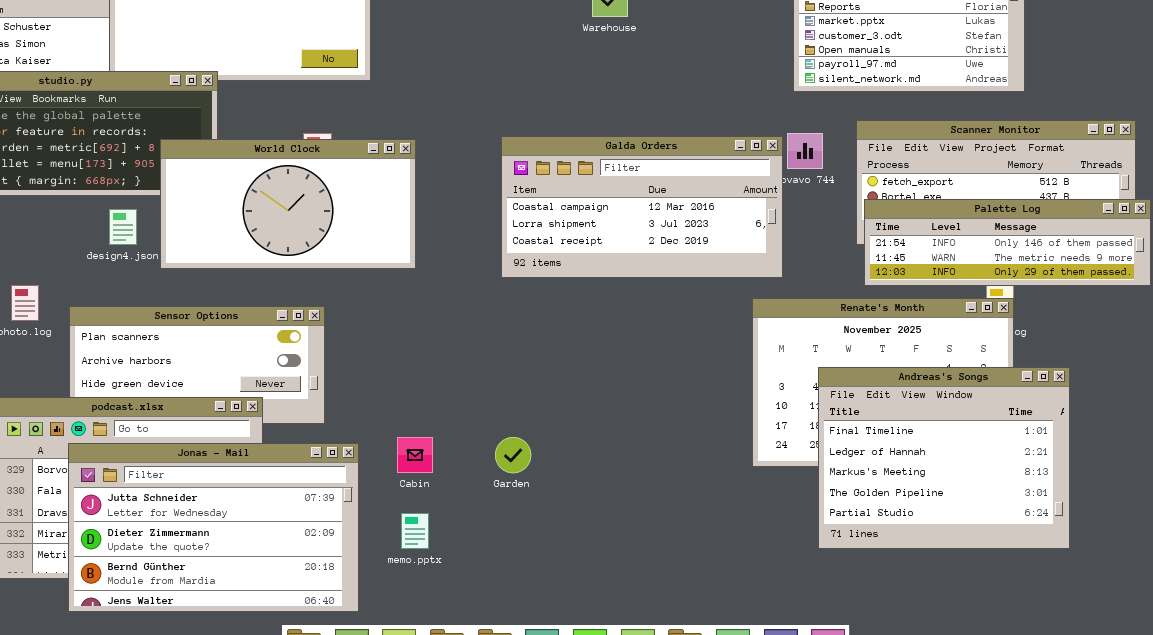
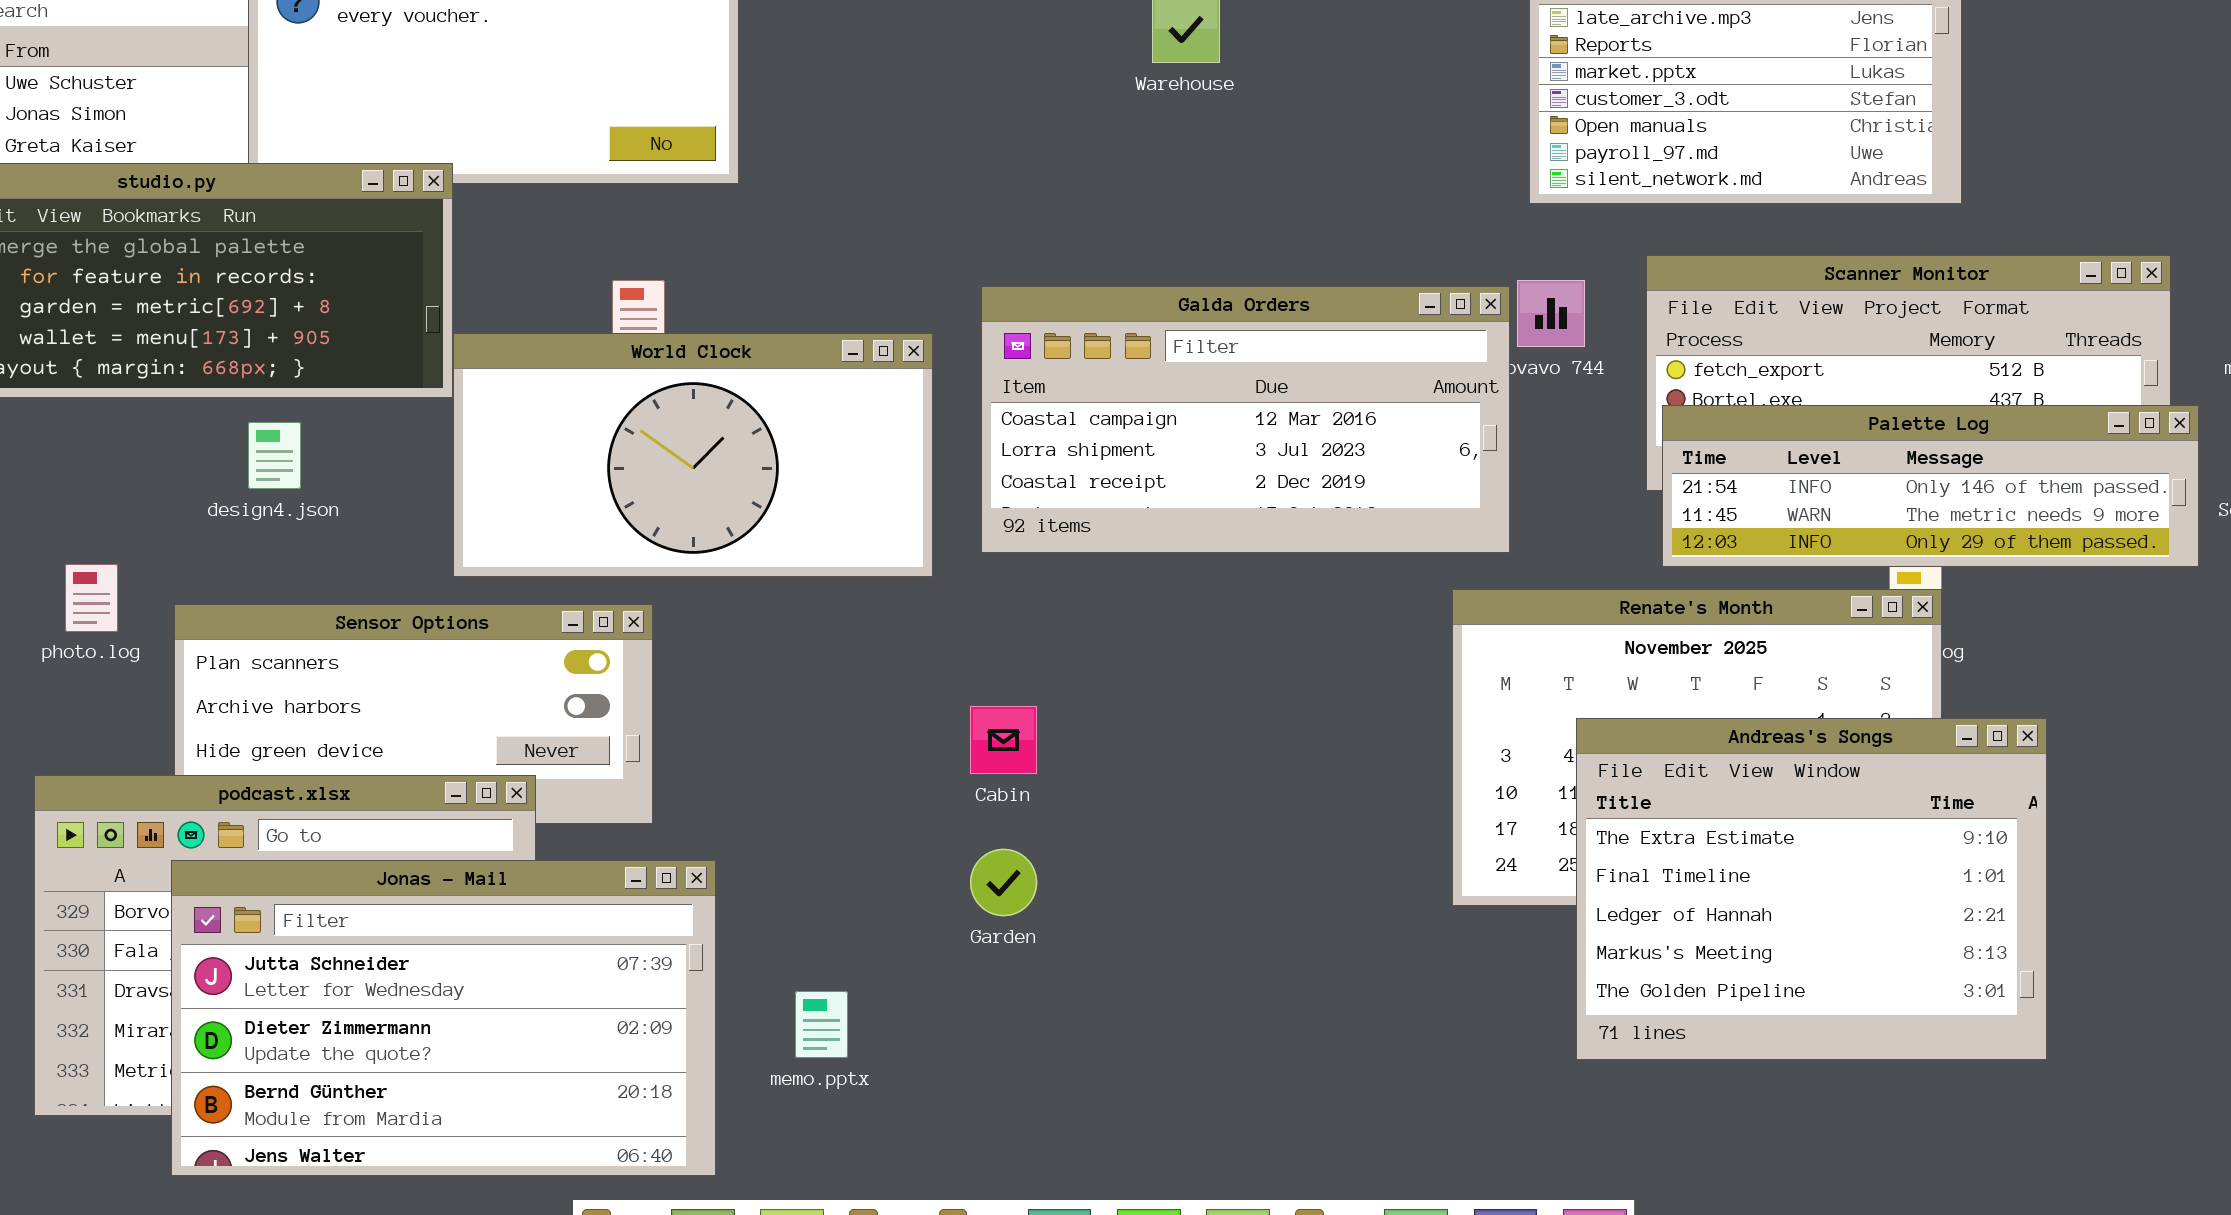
World Clock: [160,139,416,269] -> [453,333,933,577], moved
Andreas's Songs: [818,367,1070,549] -> [1576,718,2047,1060], scrolled up 1 row
Cabin: [397,437,433,473] -> [970,706,1037,774], moved

